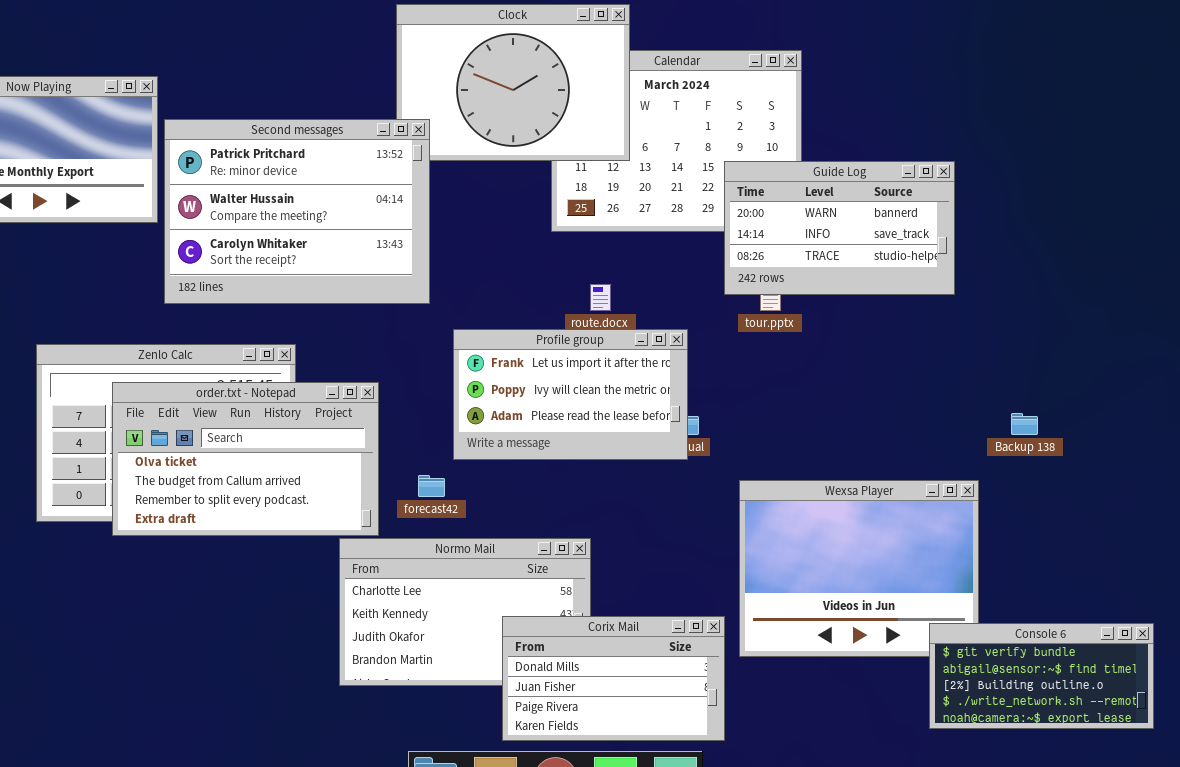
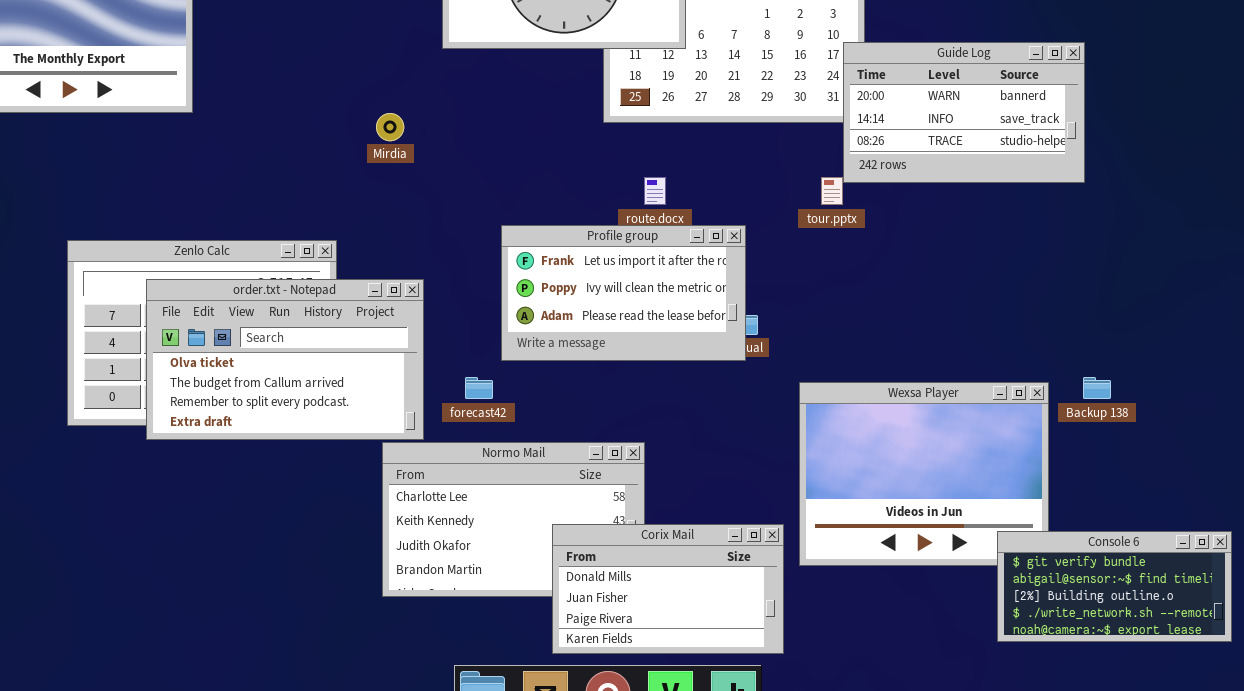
Second messages: [164,119,430,304] -> none, closed
Guide Log: [724,161,955,295] -> [843,42,1085,183], moved
Backup 138: [1011,413,1038,435] -> [1083,377,1111,399], moved

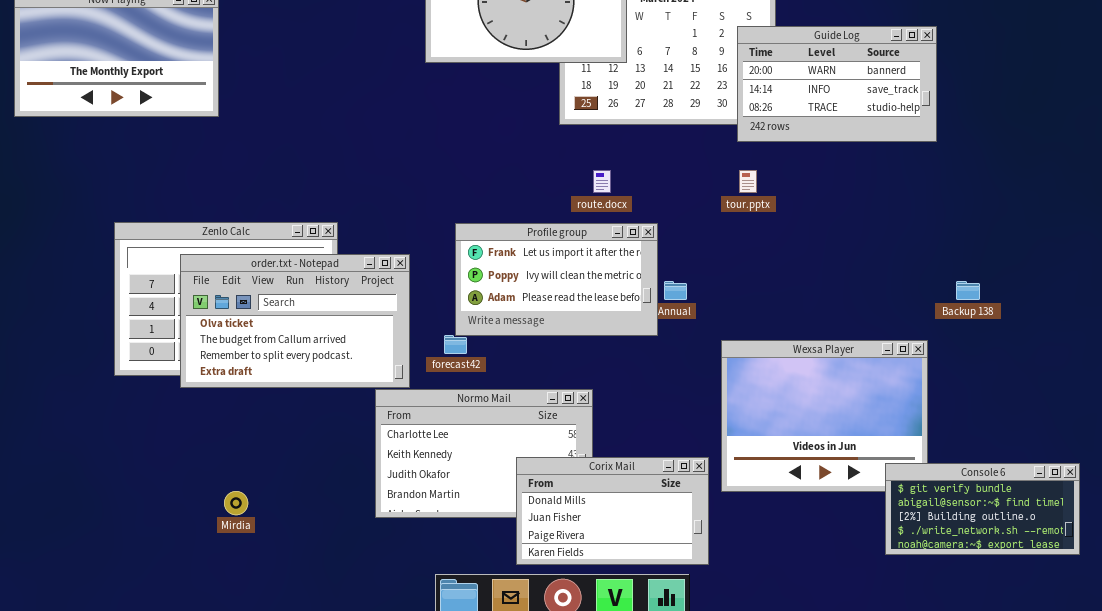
Guide Log: [843,42,1085,183] -> [737,26,937,142], moved
Mirdia: [376,113,404,141] -> [224,491,248,515], moved
Profile group: [501,225,746,361] -> [455,223,658,336], moved
Backup 138: [1083,377,1111,399] -> [956,281,980,300], moved

